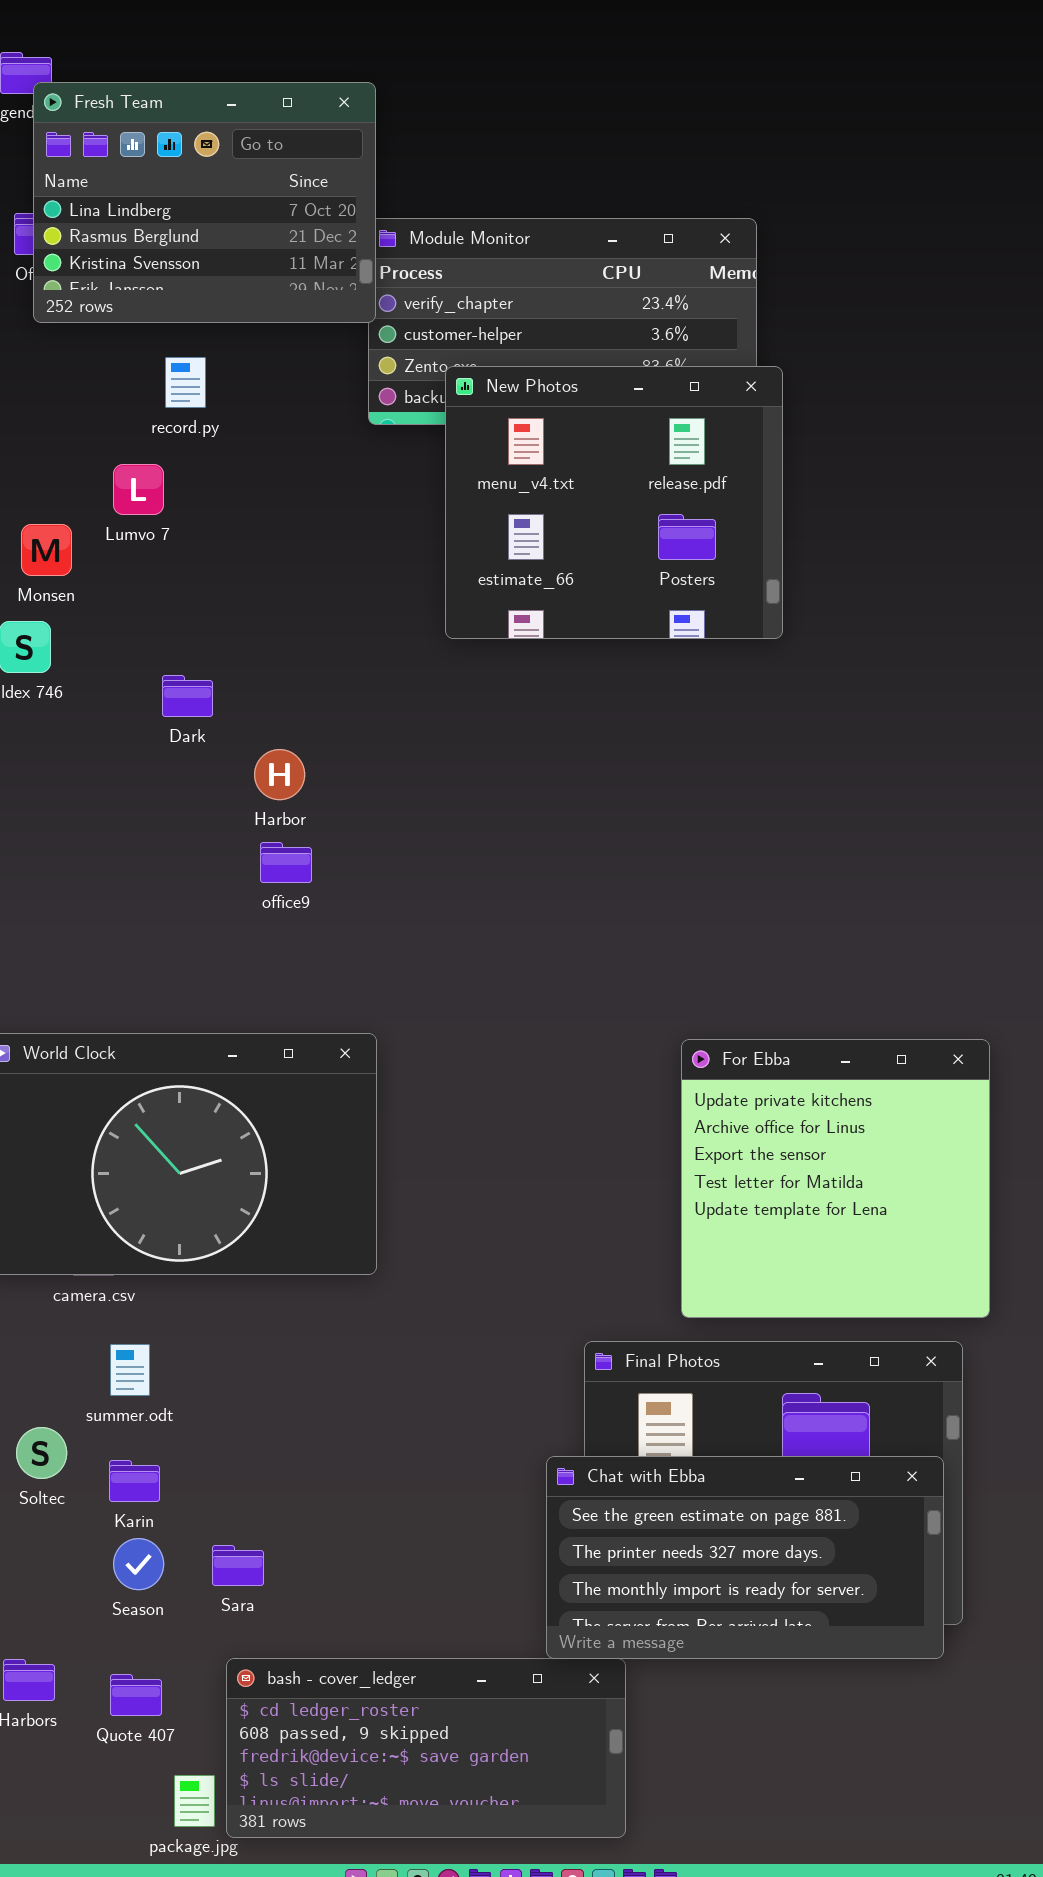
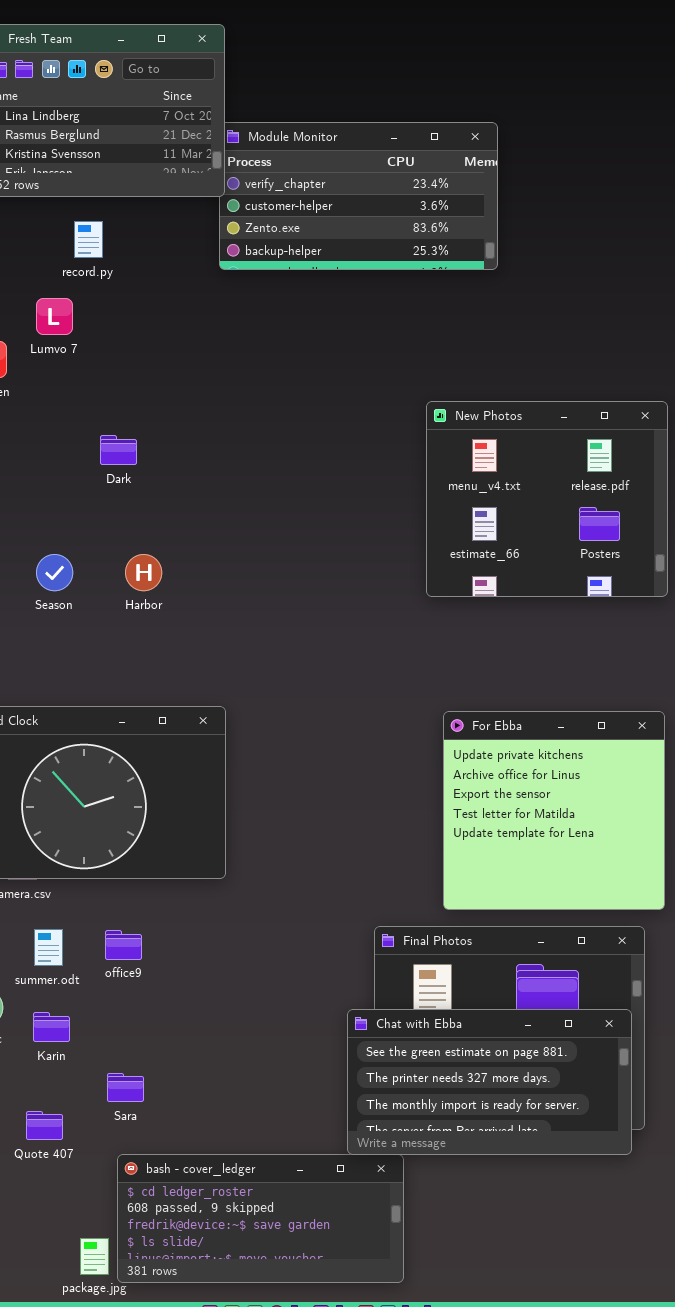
New Photos: [445,366,783,639] -> [426,401,668,597], moved
Dark: [162,675,213,717] -> [100,435,137,465], moved
Harbor: [254,749,305,800] -> [125,554,162,591], moved
office9: [260,842,312,883] -> [105,930,142,960], moved
Season: [113,1538,164,1590] -> [36,554,73,591], moved
Quote 407: [110,1674,162,1716] -> [26,1111,63,1140], moved

